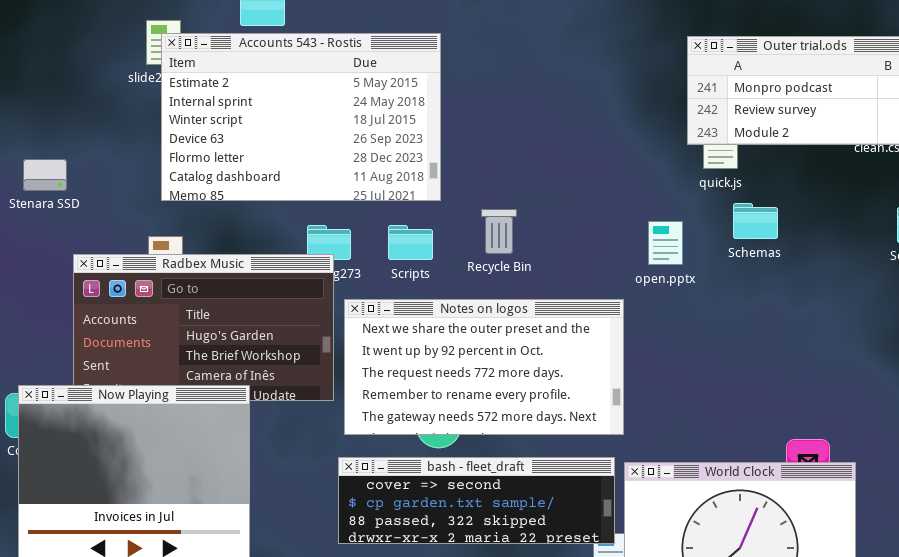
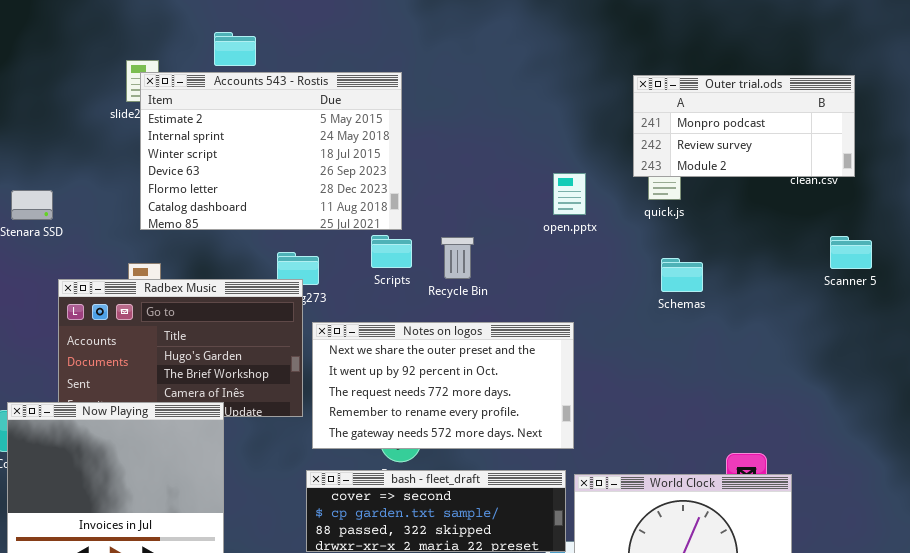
Schemas: [733,203,778,239] -> [661,258,703,292], moved
open.pptx: [648,221,683,265] -> [553,173,586,215], moved
Scripts: [388,225,433,260] -> [371,235,412,268], moved

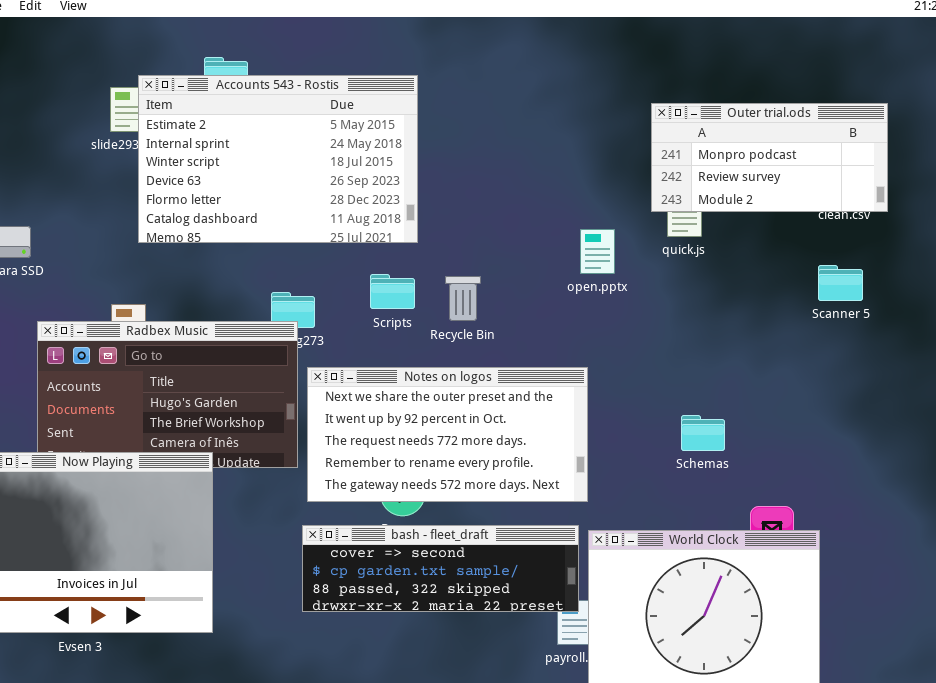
Accounts 543 - Rostis: [140,72,402,230] -> [138,75,418,243], moved
open.pptx: [553,173,586,215] -> [580,229,615,274], moved
Scanner 5: [830,236,872,269] -> [818,265,863,301], moved
Schemas: [661,258,703,292] -> [681,415,725,451], moved

